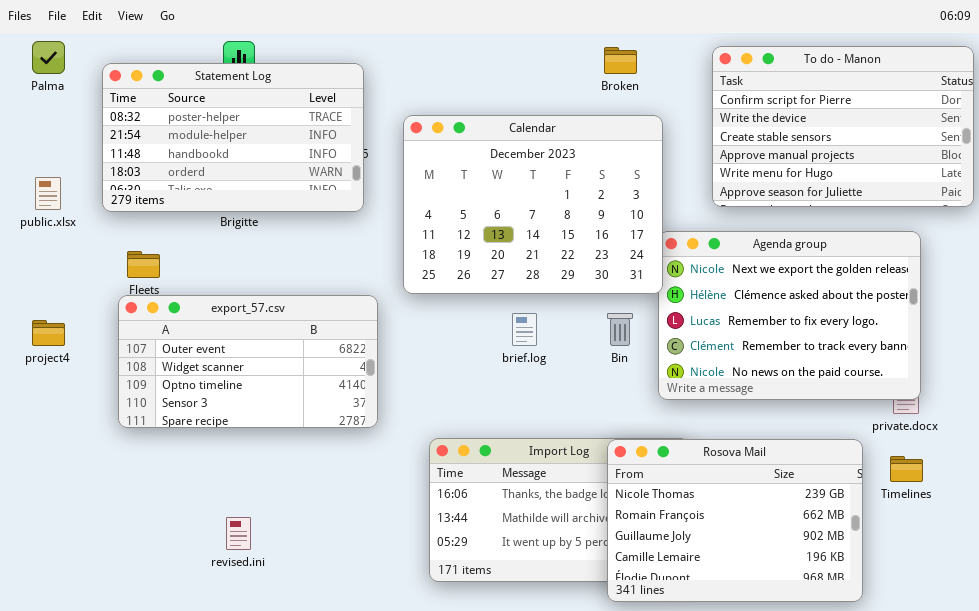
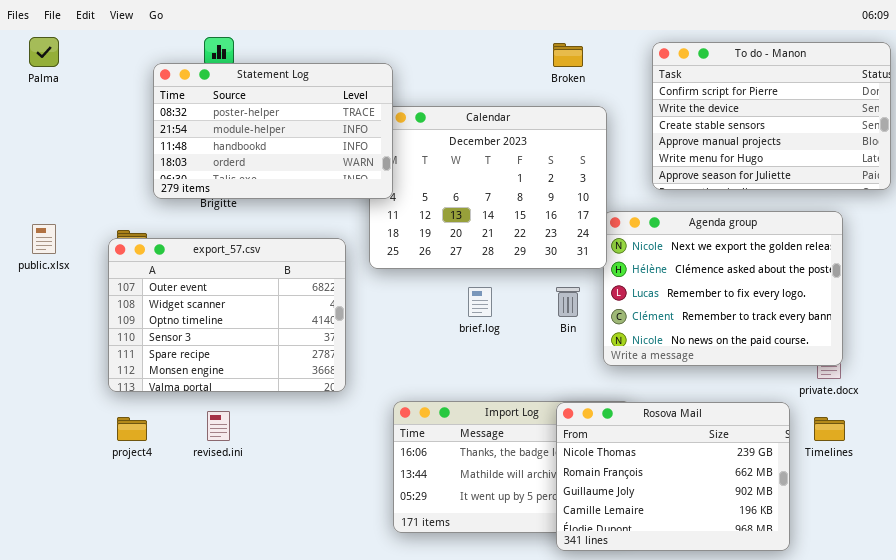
Statement Log: [102,63,364,212] -> [153,63,393,199], moved
public.xlsx: [35,177,61,210] -> [32,224,56,254], moved
export_57.csv: [118,295,378,428] -> [108,238,346,392], resized
project4: [32,320,65,346] -> [117,417,147,441], moved
revised.ini: [226,517,251,550] -> [207,411,230,441], moved

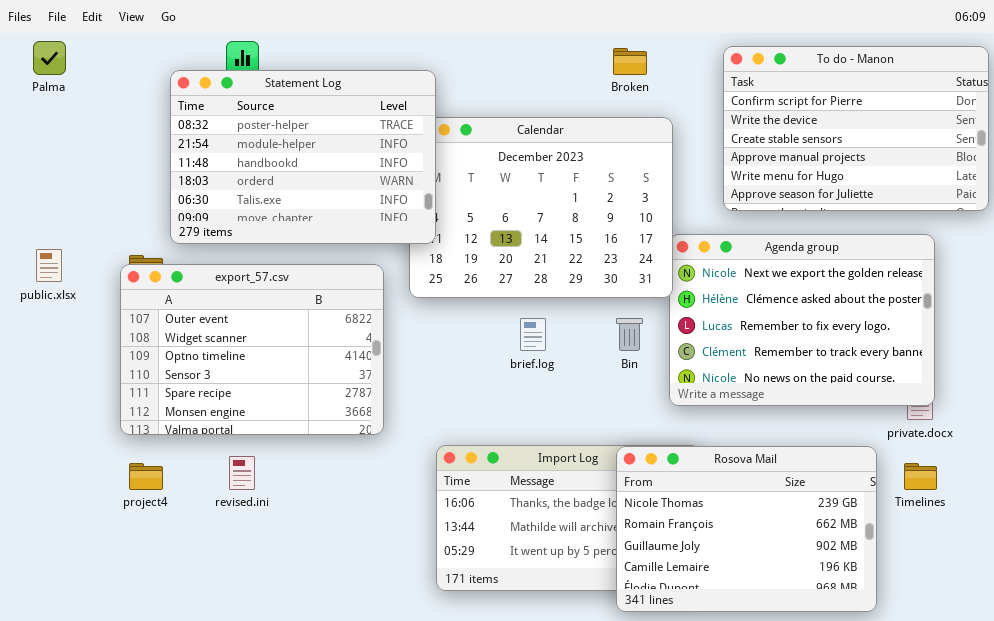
Statement Log: [153,63,393,199] -> [170,70,436,244], resized

